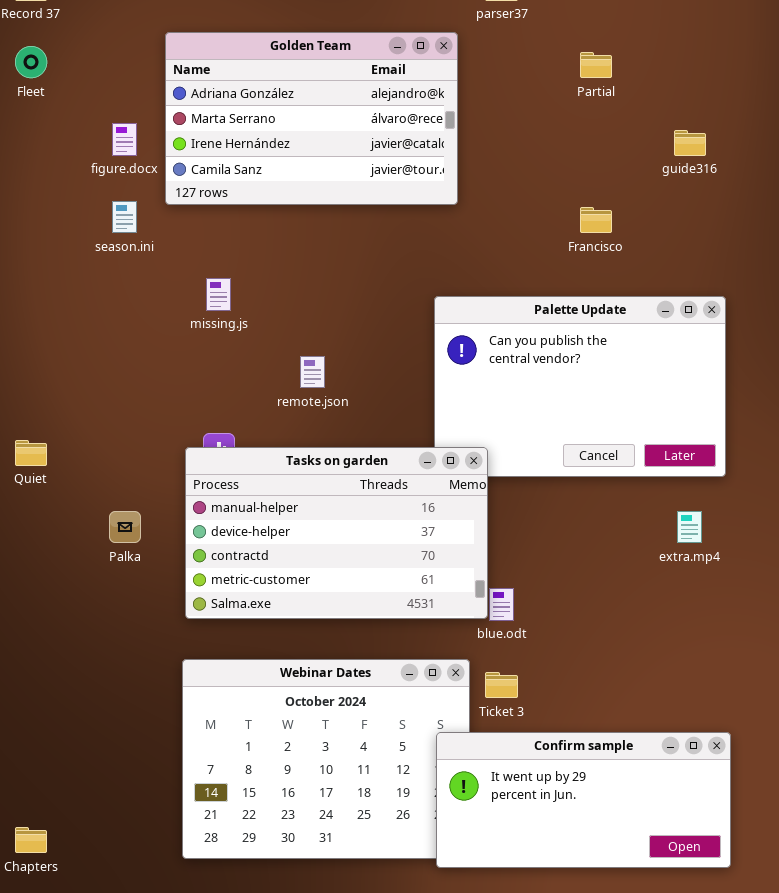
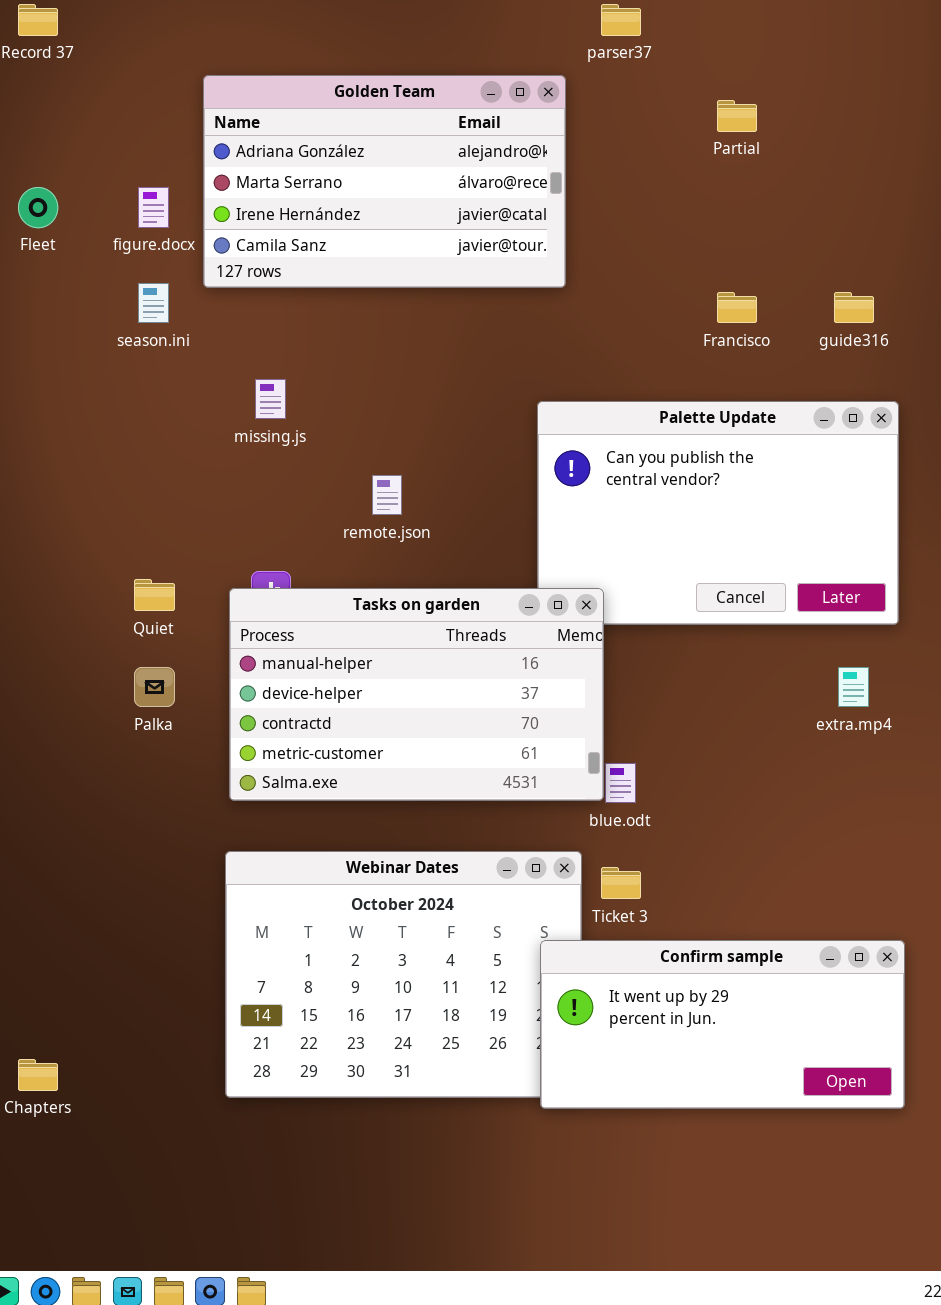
Fleet: [15,46,47,78] -> [18,187,58,228], moved
guide316: [674,130,706,156] -> [834,292,874,323], moved
Quiet: [15,440,47,466] -> [134,579,175,611], moved

